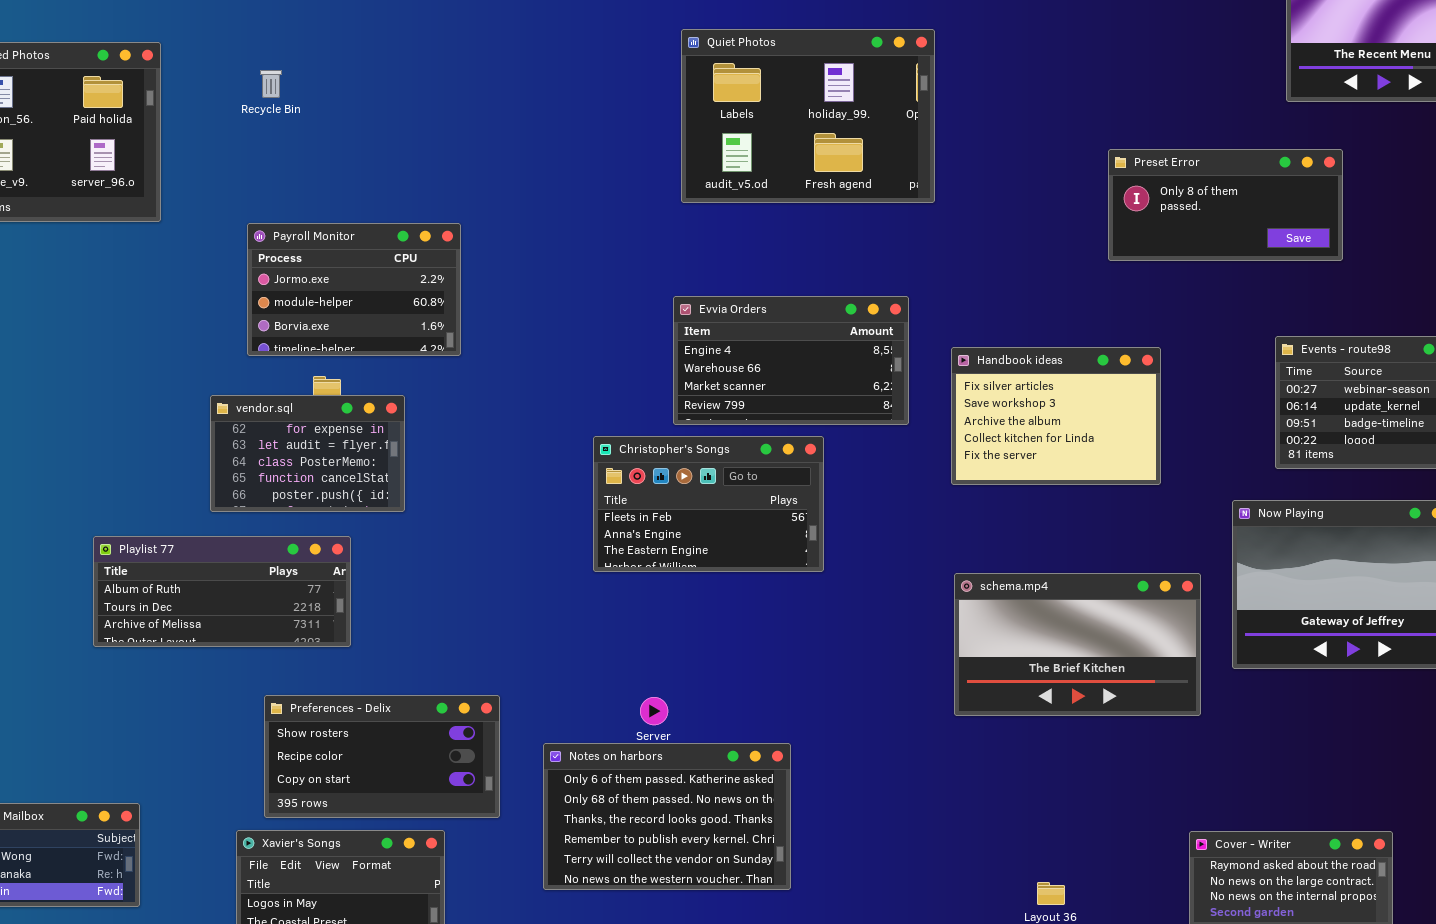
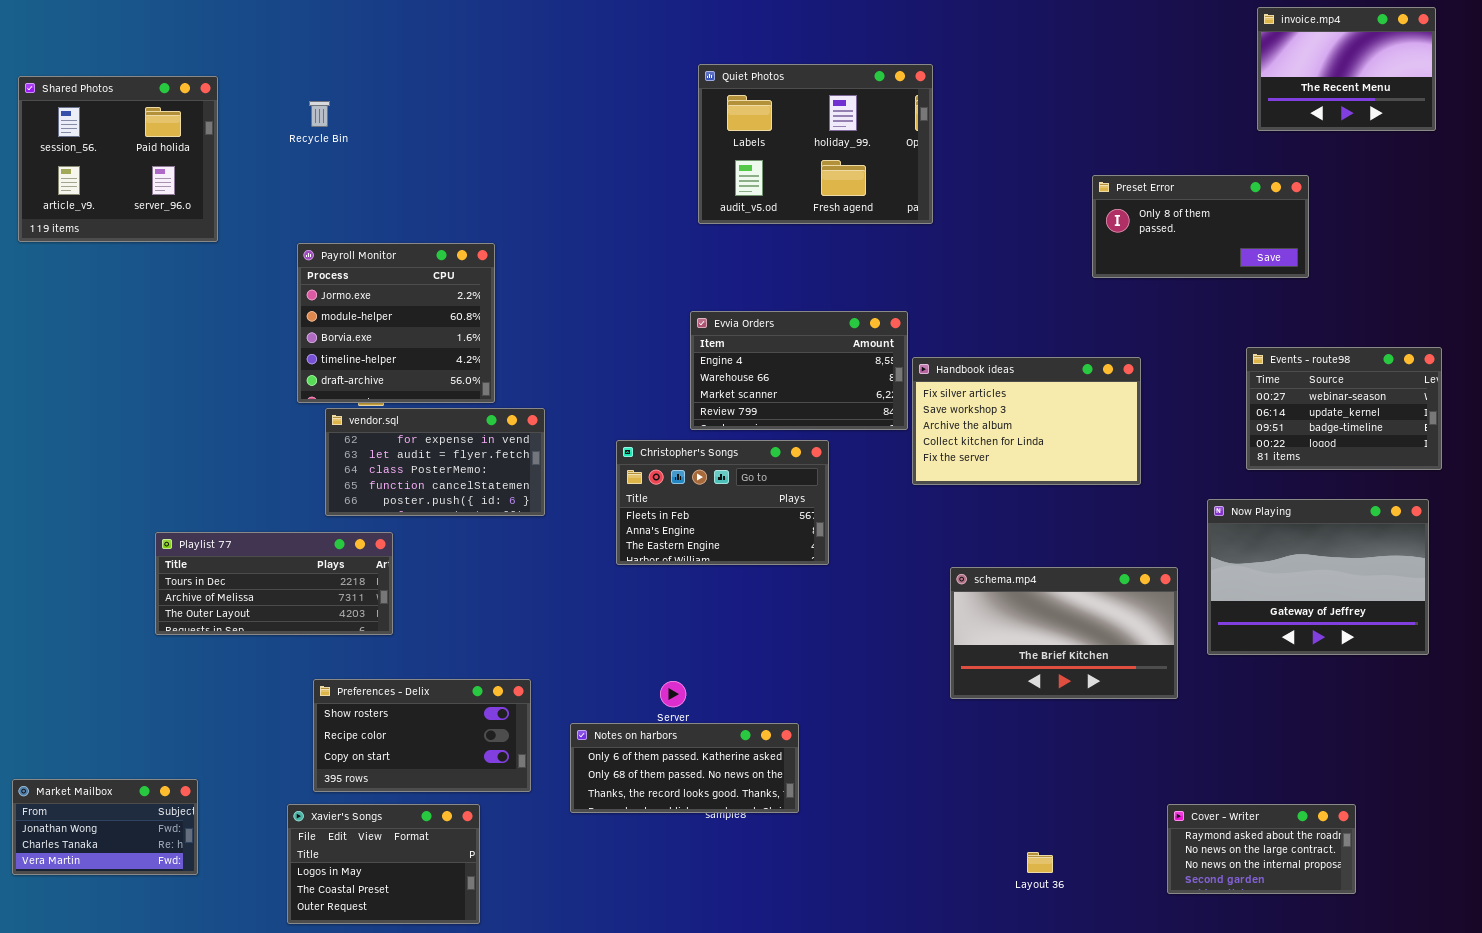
Payroll Monitor: [247,223,461,356] -> [297,243,495,403], resized
Handbook ideas: [951,347,1161,485] -> [912,357,1141,485], resized
vendor.sql: [210,395,405,512] -> [325,408,545,516], moved, resized
Playlist 77: [93,536,351,647] -> [155,532,393,635], scrolled down 1 row
Notes on harbors: [543,743,791,890] -> [570,723,799,813], resized

